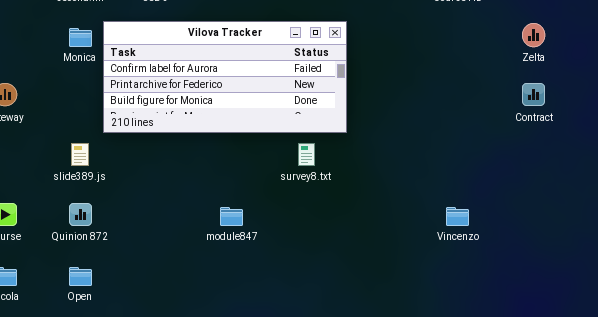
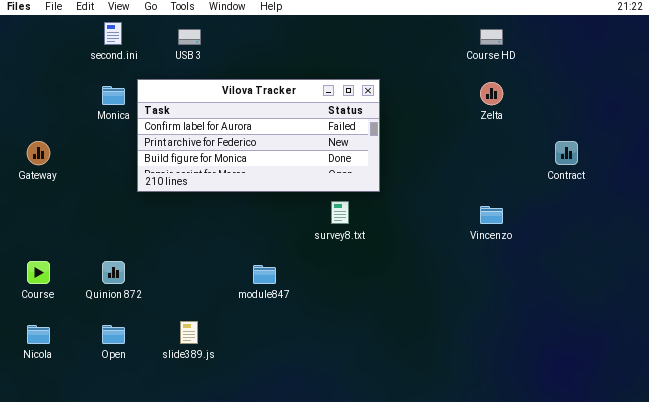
Zelta: [522,23,545,47] -> [480,82,503,105], moved
slide389.js: [71,143,89,166] -> [180,321,198,344], moved
Vincenzo: [446,207,469,226] -> [480,206,503,224], moved

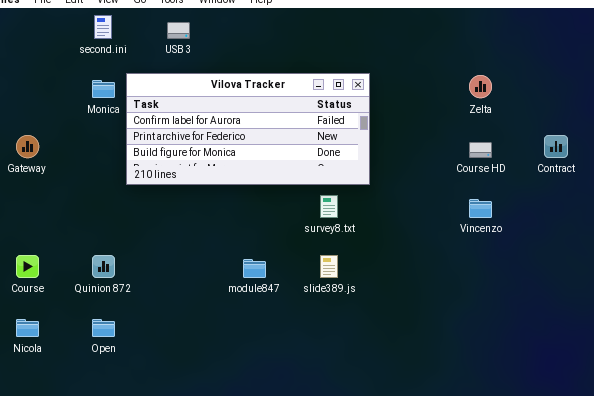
Course HD: [480,29,503,45] -> [469,142,492,158], moved
slide389.js: [180,321,198,344] -> [320,255,338,278], moved

